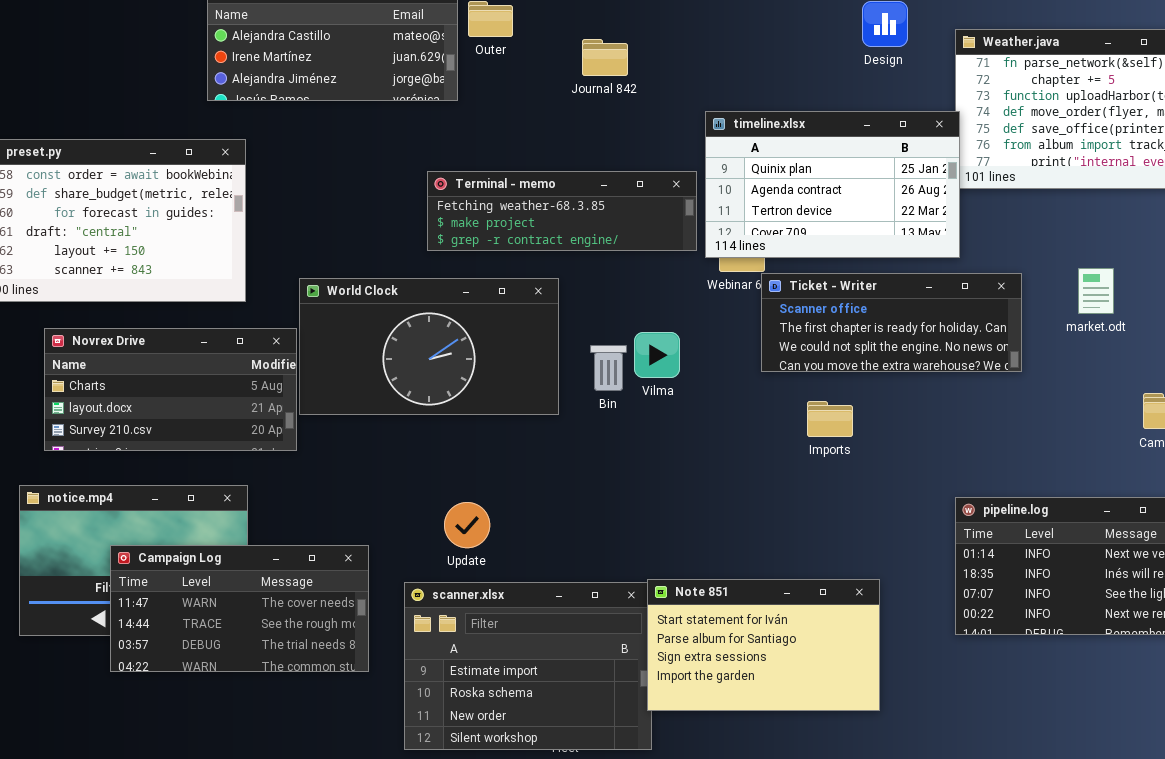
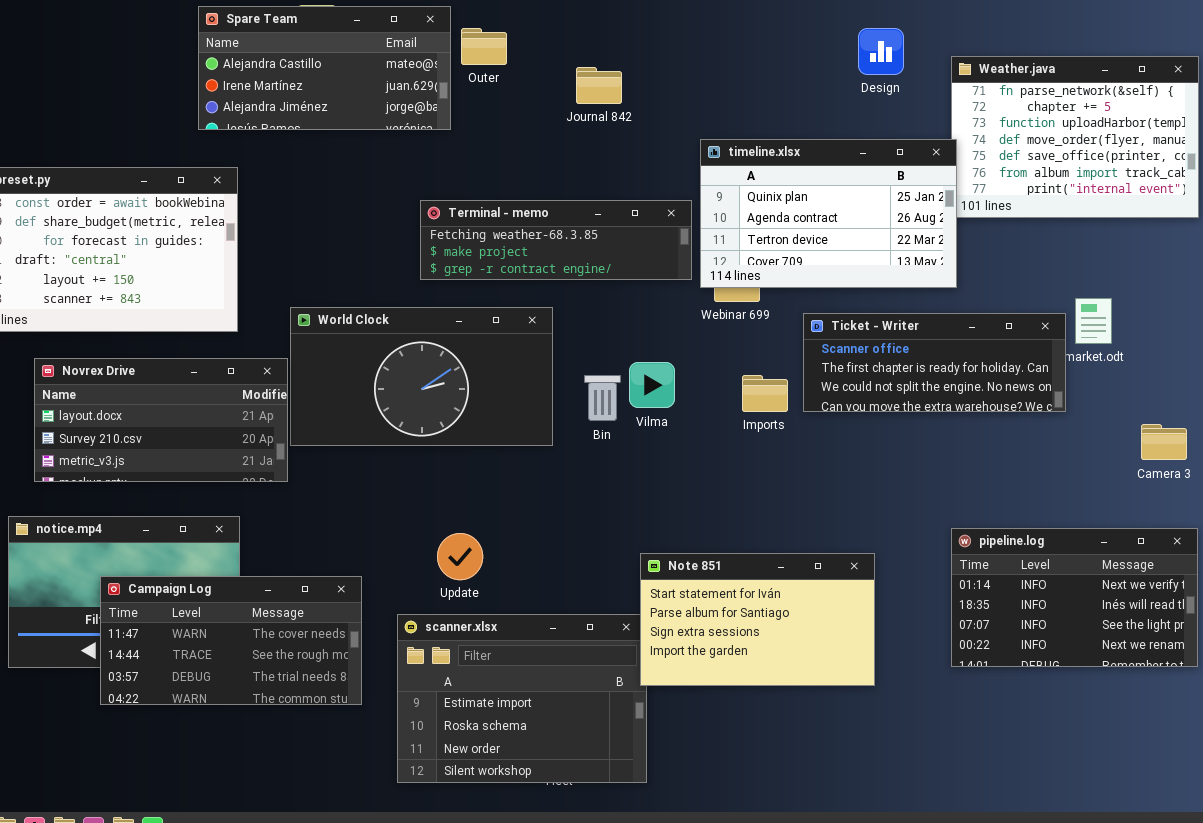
Ticket - Writer: [761,273,1022,372] -> [803,313,1066,412], moved
Novrex Drive: [44,328,297,451] -> [34,358,288,482], scrolled down 1 row
Imports: [807,401,853,437] -> [742,375,788,412], moved
Note 851: [647,579,880,711] -> [640,553,875,686], moved

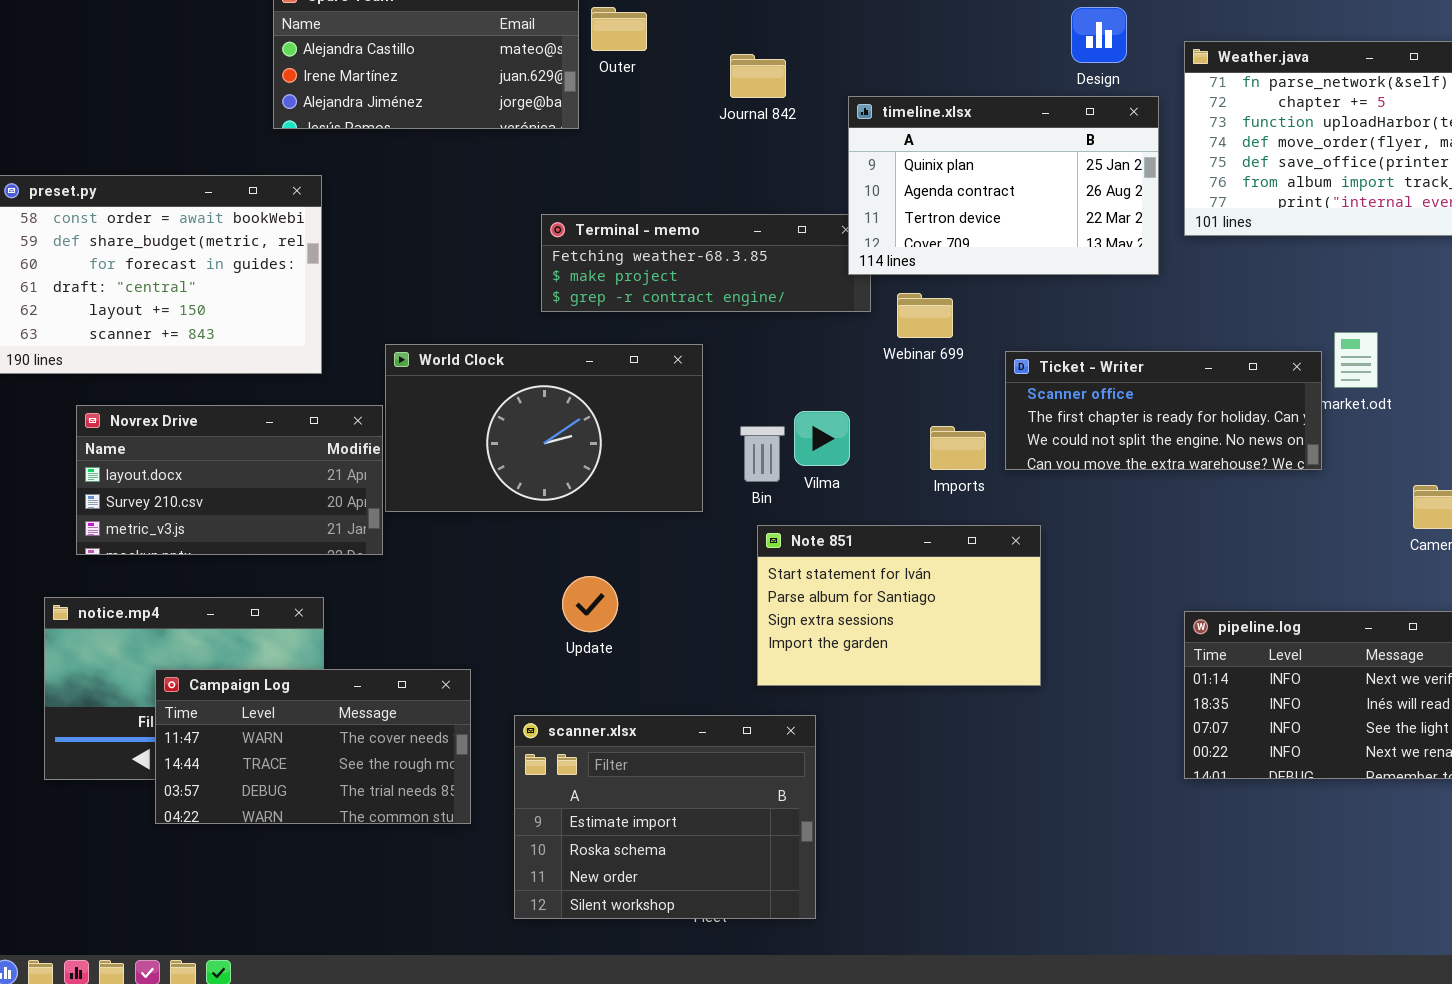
timeline.xlsx: [700,139,957,288] -> [848,96,1159,275], moved
Update: [437,533,483,580] -> [562,576,618,632], moved
Note 851: [640,553,875,686] -> [757,525,1041,686], moved

